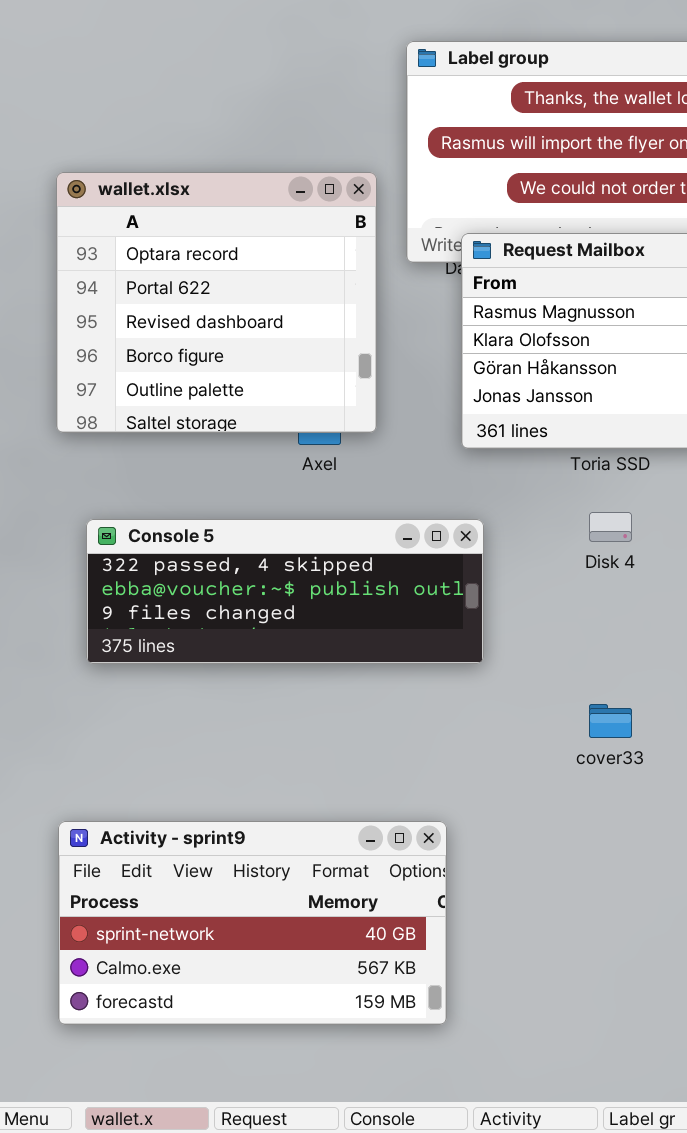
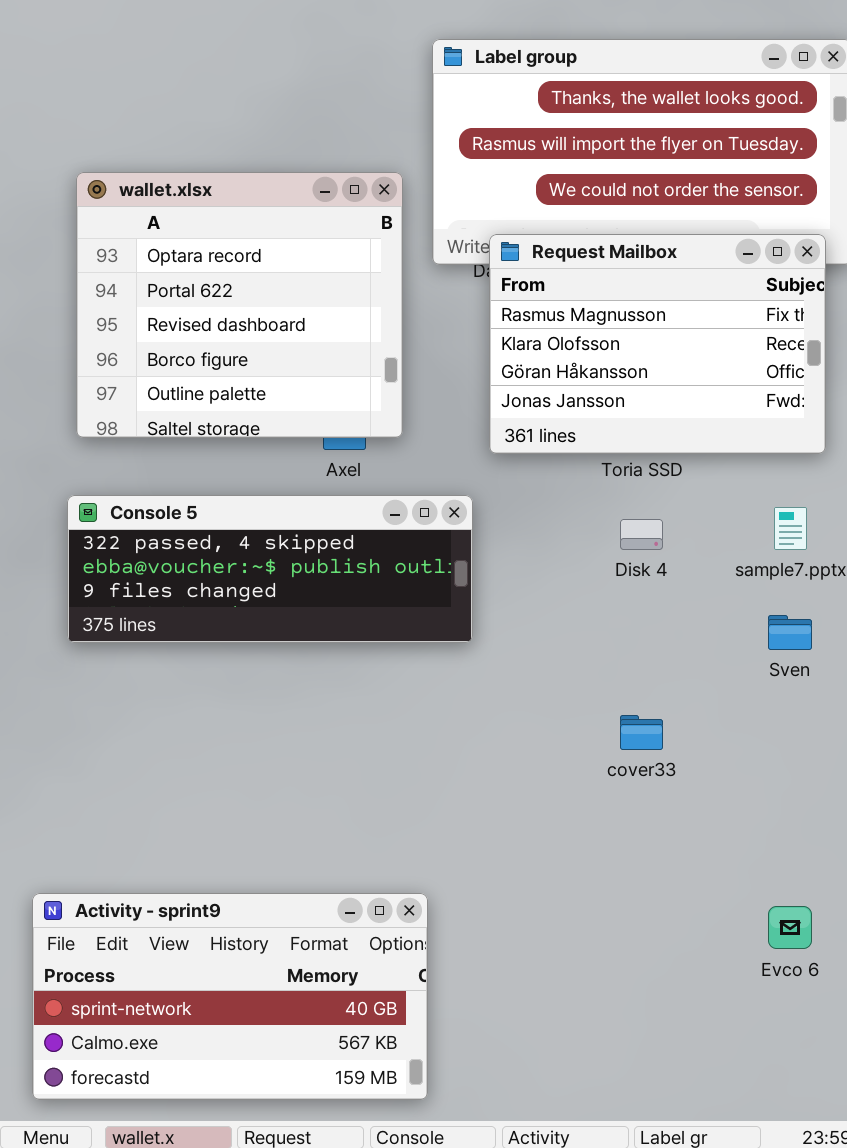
Console 5: [86,519,484,664] -> [67,495,473,643], moved
Activity - sprint9: [58,821,447,1025] -> [32,893,428,1100], moved

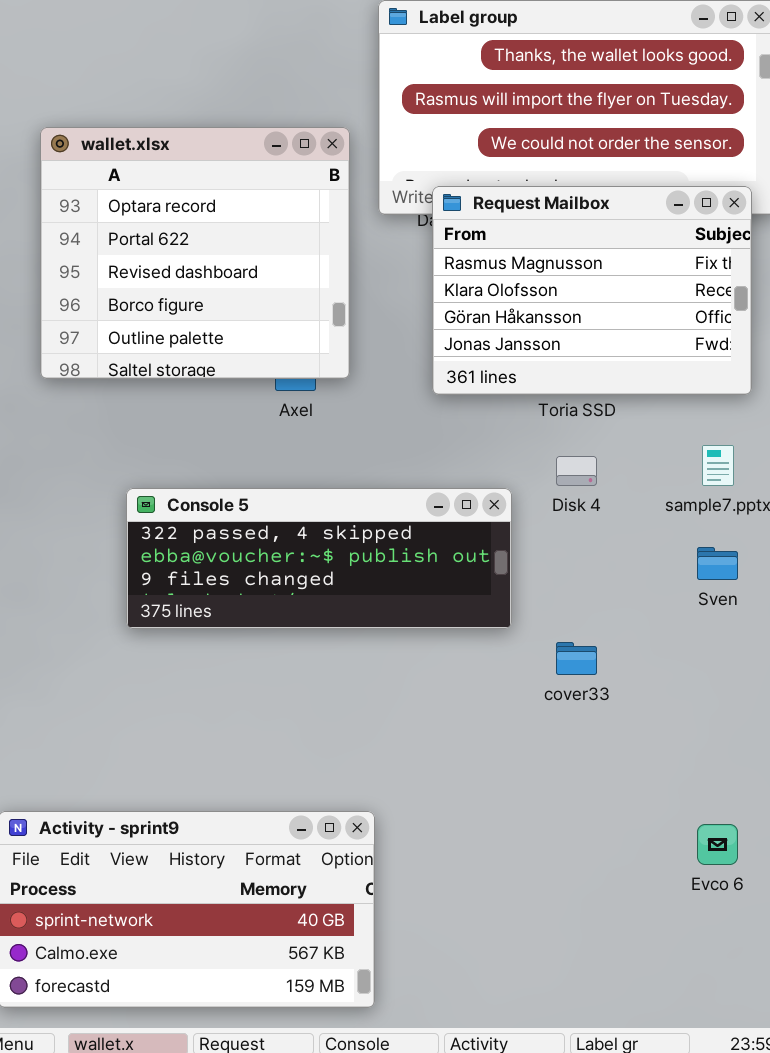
Console 5: [67,495,473,643] -> [126,488,512,629], moved

